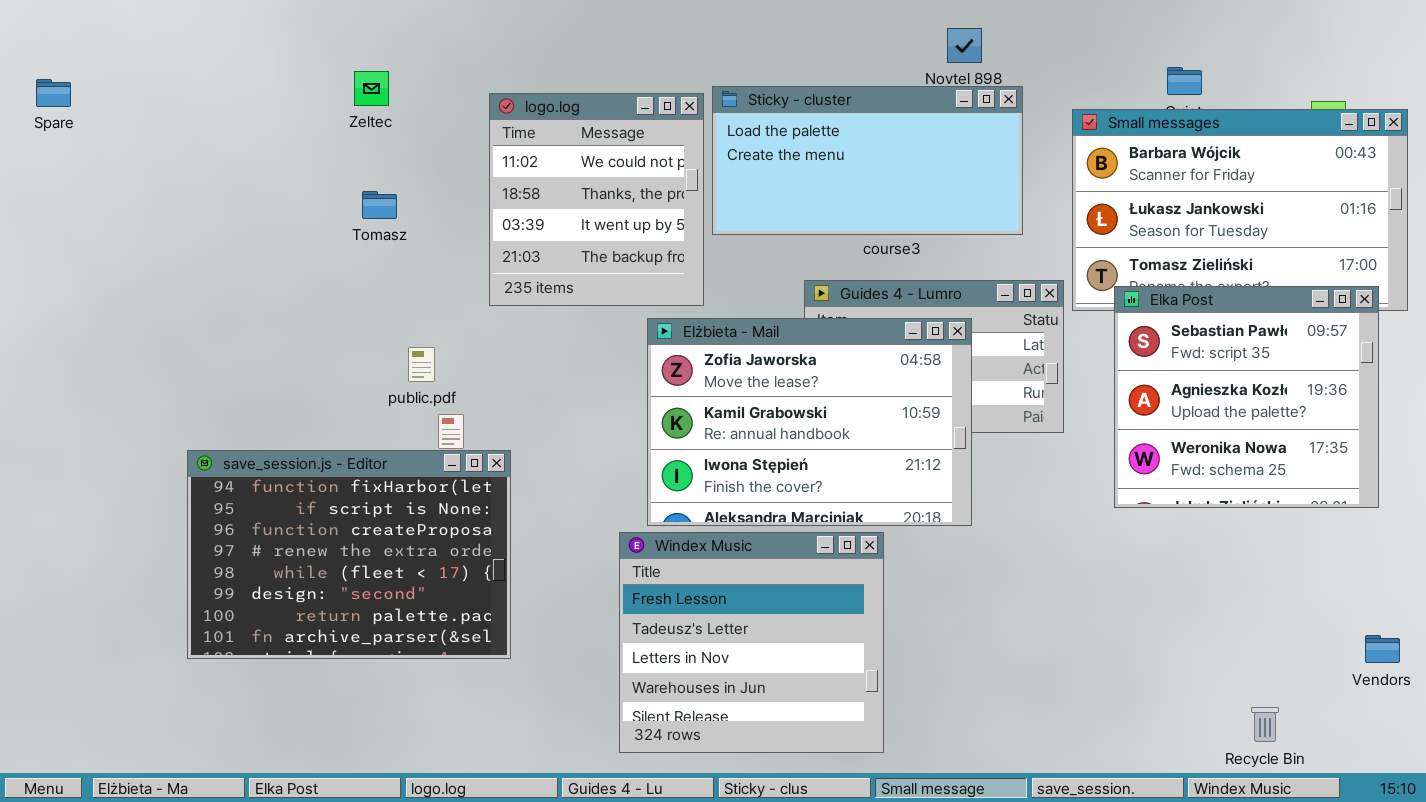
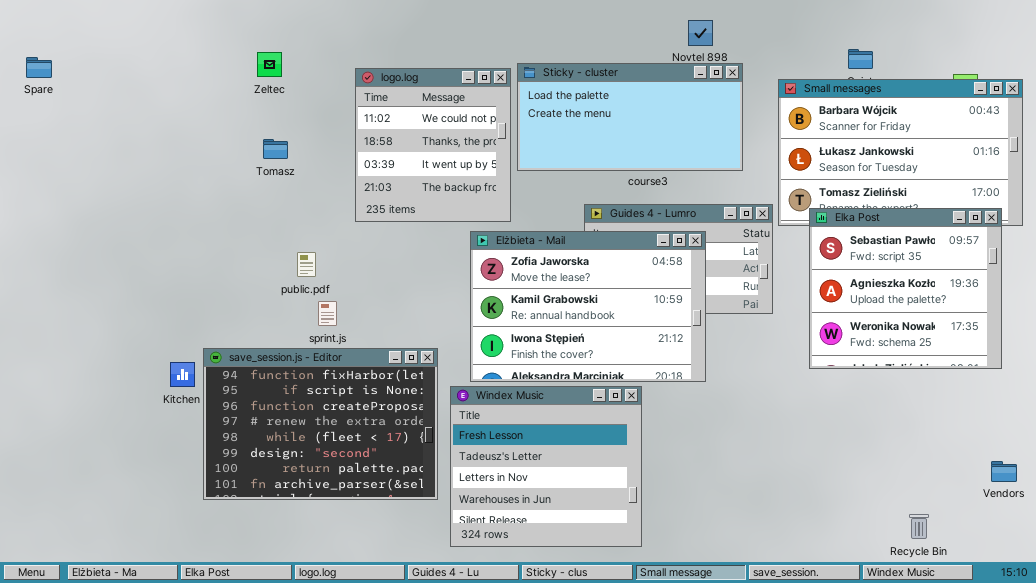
save_session.js - Editor: [187,450,511,659] -> [203,348,438,500], moved

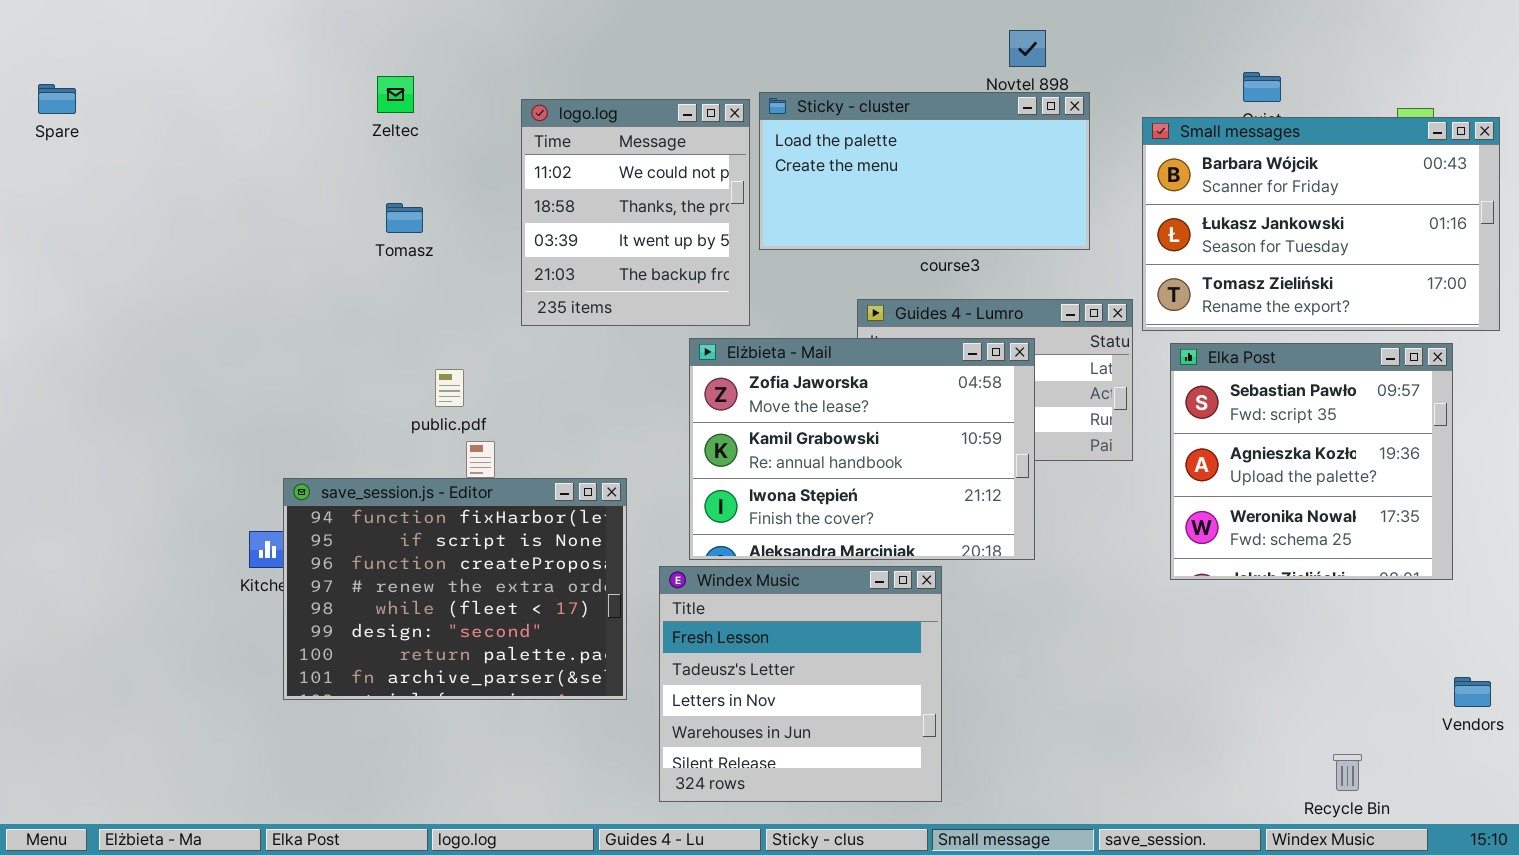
Elka Post: [809,208,1002,369] -> [1170,343,1453,580], moved
save_session.js - Editor: [203,348,438,500] -> [283,478,627,700], moved

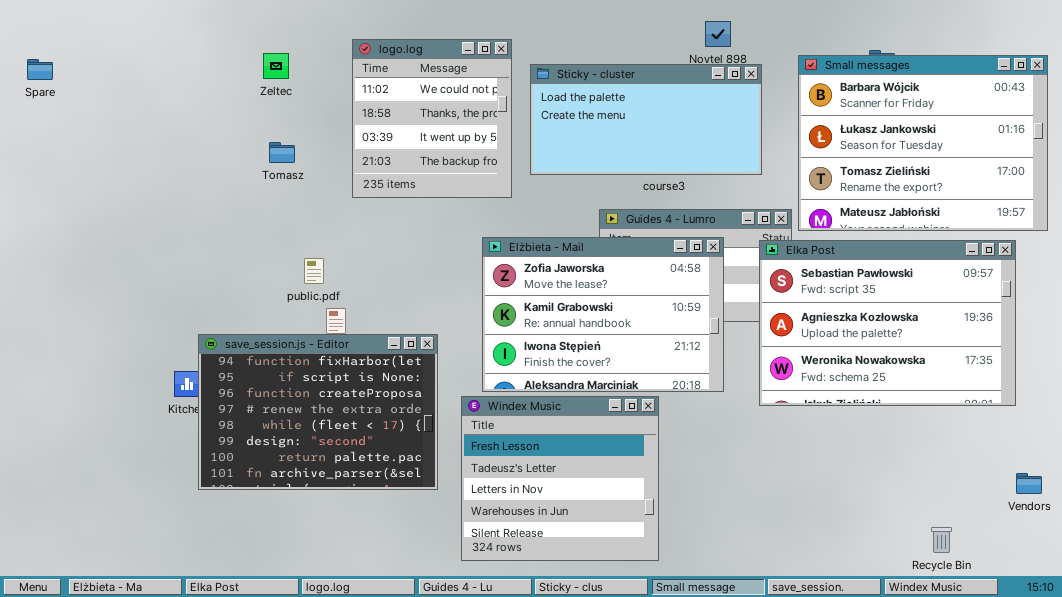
logo.log: [521,99,750,326] -> [352,39,512,198], moved
Small messages: [1142,117,1500,331] -> [798,55,1048,231], resized
Elka Post: [1170,343,1453,580] -> [759,240,1016,406], resized

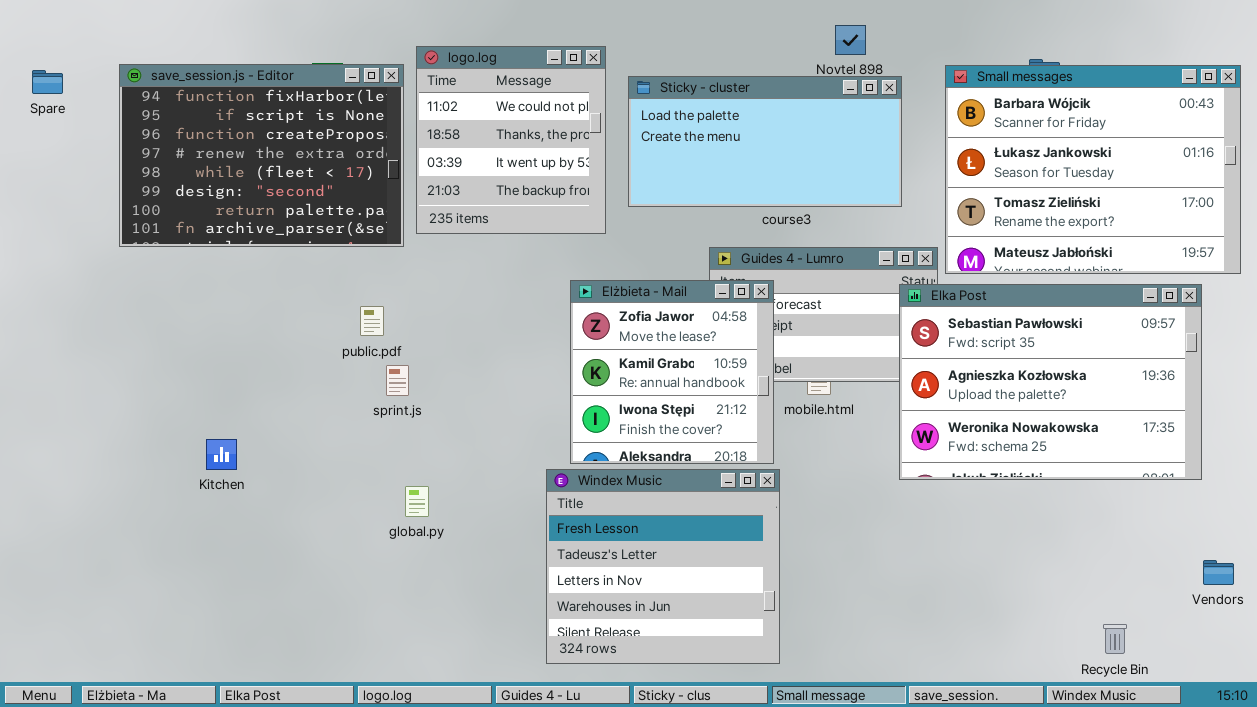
Elżbieta - Mail: [482,237,724,392] -> [570,280,774,464], resized
save_session.js - Editor: [198,334,438,490] -> [119,64,404,247], moved

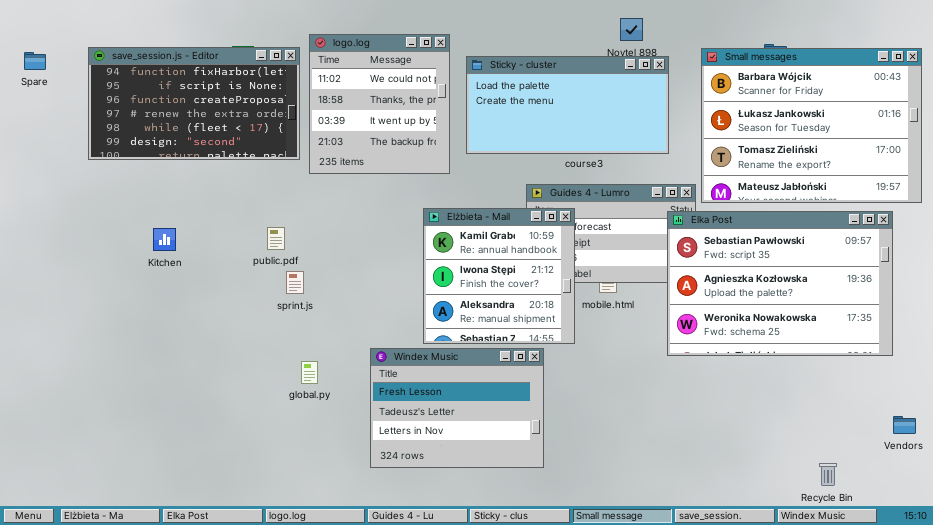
save_session.js - Editor: [119,64,404,247] -> [88,47,300,160], resized
Elżbieta - Mail: [570,280,774,464] -> [423,208,575,344], scrolled down 1 row
Kitchen: [206,439,237,470] -> [153,228,176,251], moved
Windex Music: [546,469,780,664] -> [370,348,544,468], moved, resized

